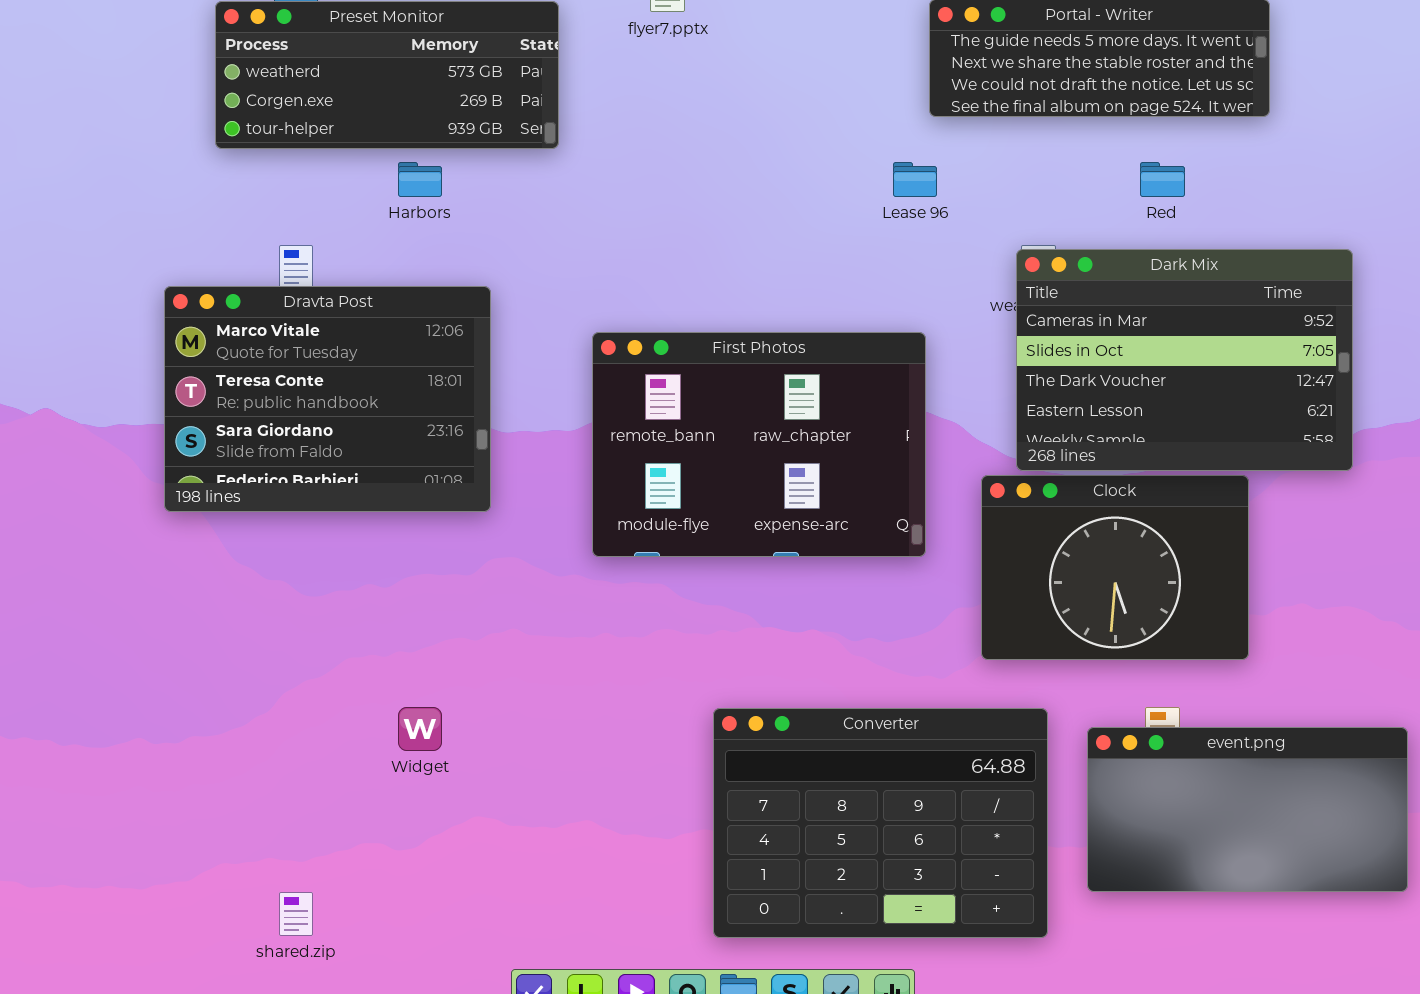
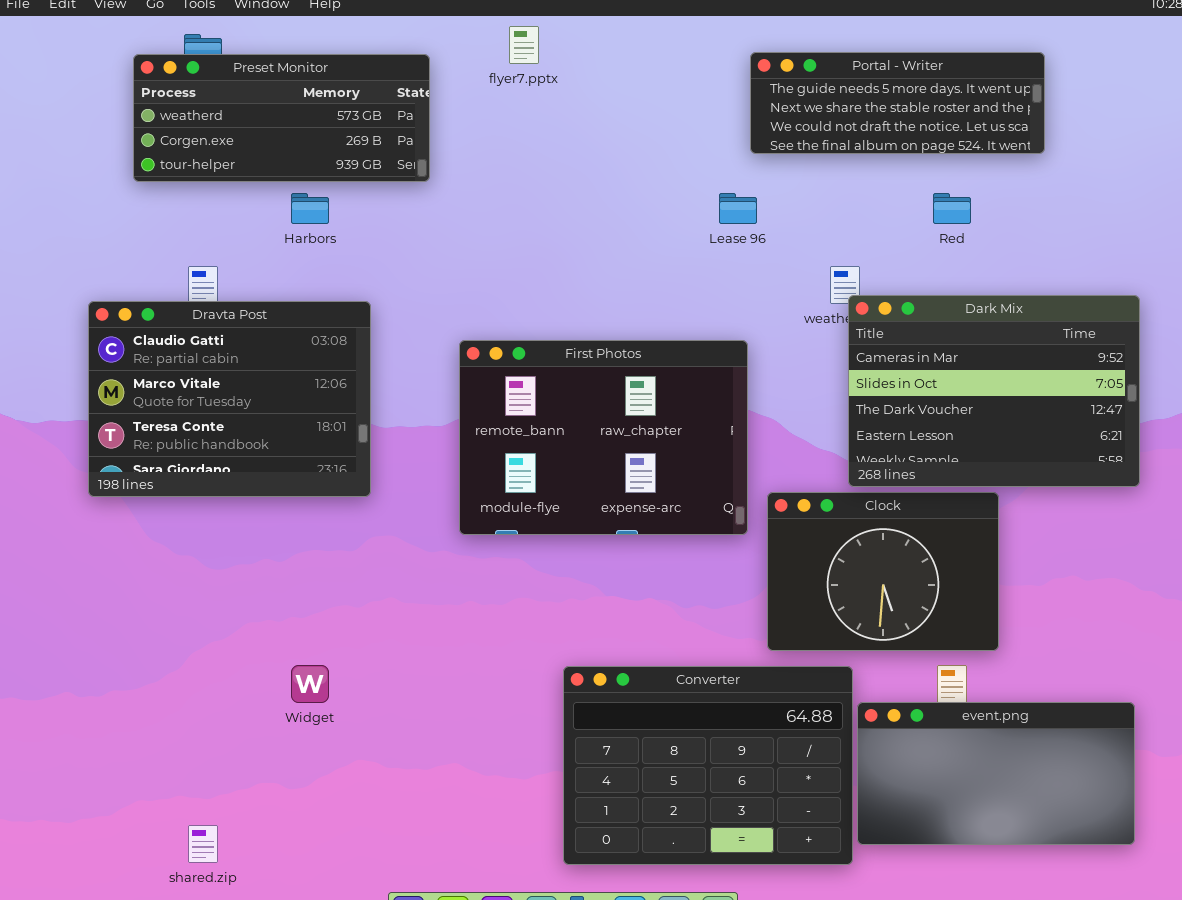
Dark Mix: [1016,249,1353,471] -> [848,295,1140,487], moved
Dravta Post: [164,286,491,512] -> [88,301,371,497], scrolled up 1 row
Clock: [981,475,1249,660] -> [767,492,999,651], moved
event.png: [1087,727,1408,892] -> [857,702,1135,845], moved

